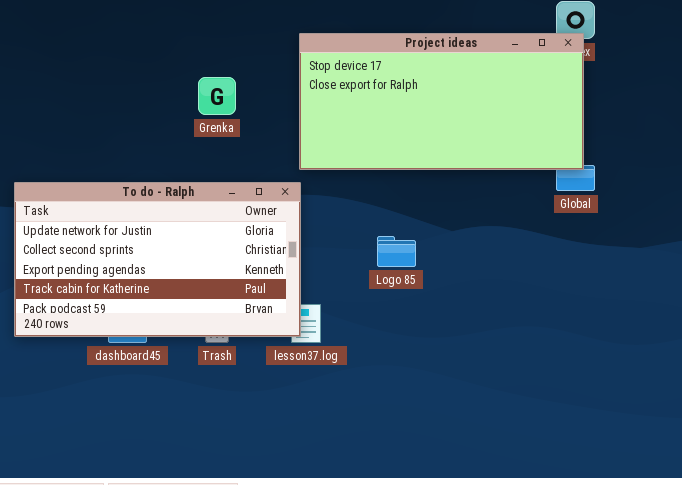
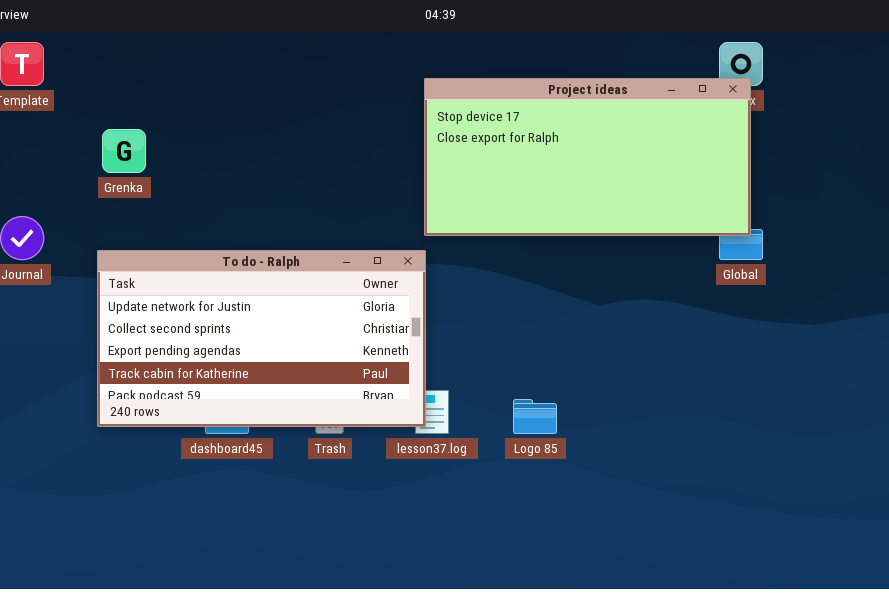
Grenka: [198,77,236,115] -> [102,129,146,173], moved
Logo 85: [377,236,416,267] -> [513,399,557,434], moved

